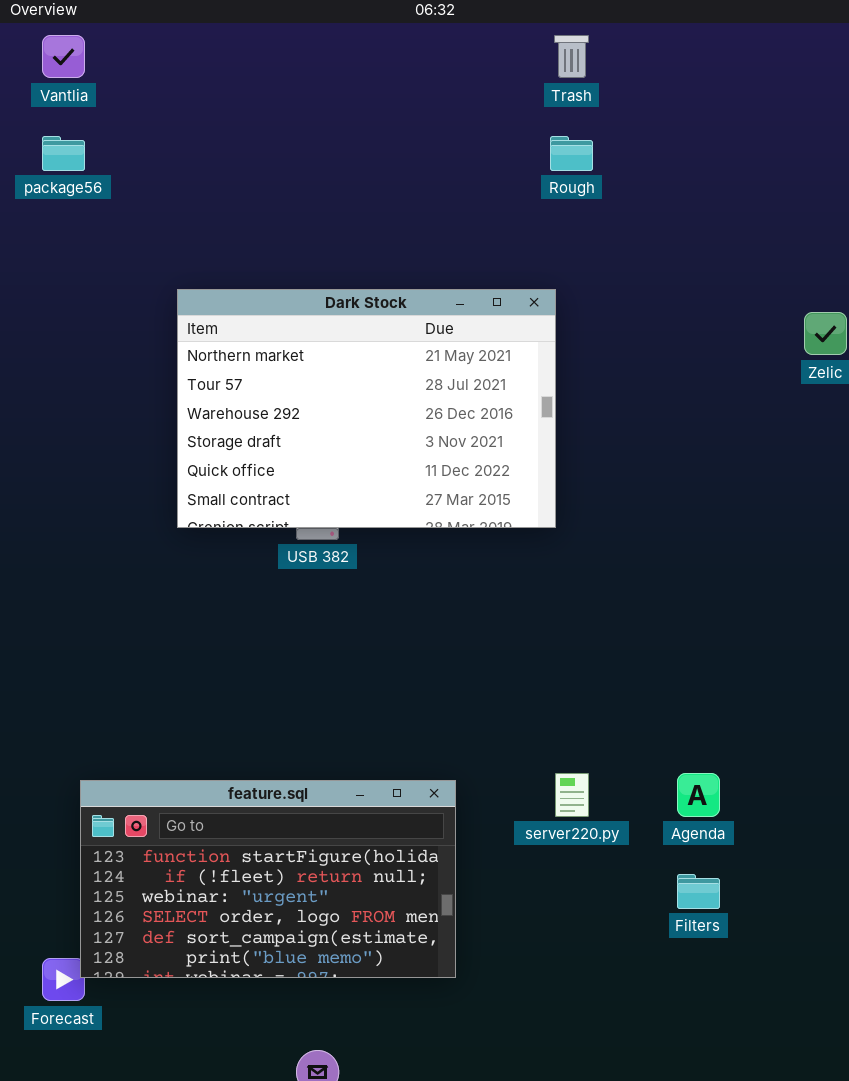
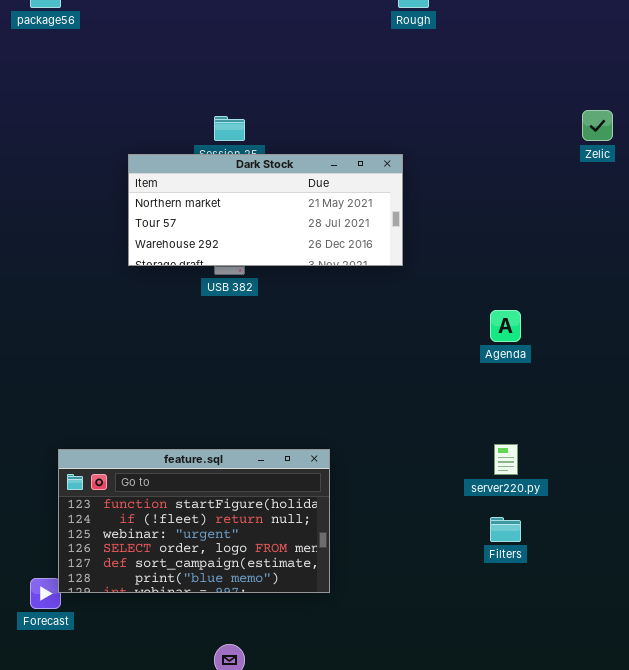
Dark Stock: [177,289,556,528] -> [128,154,403,266], resized
server220.py: [555,773,589,817] -> [494,444,518,475], moved
Agenda: [677,773,720,817] -> [490,310,521,342], moved

